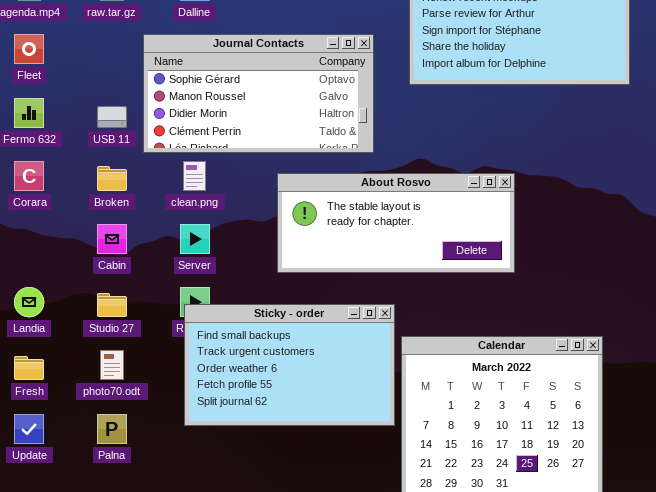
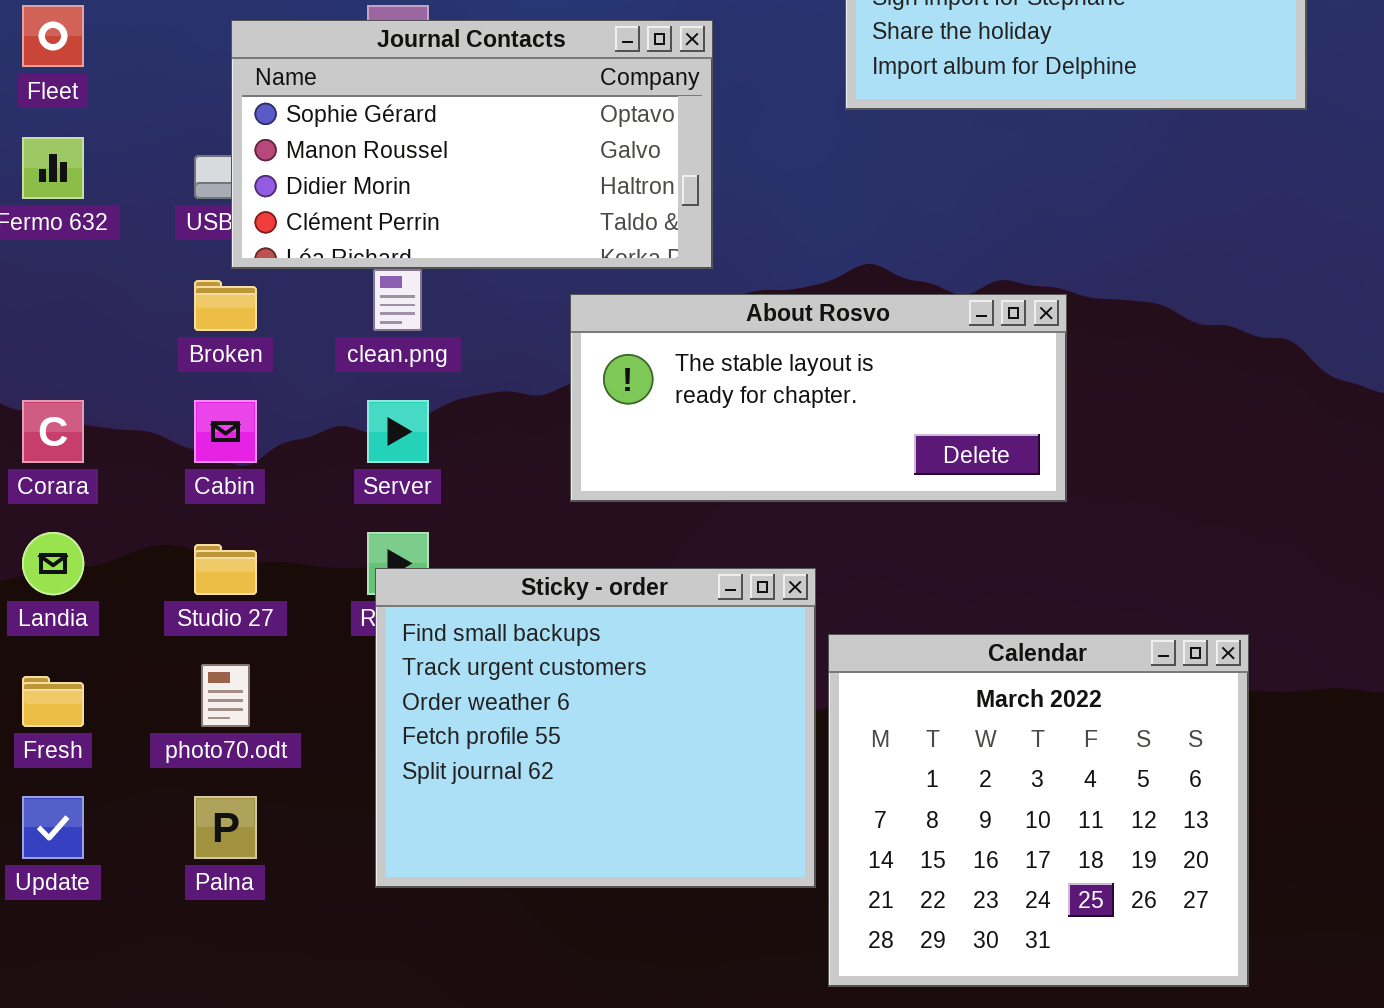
Journal Contacts: [143,34,374,153] -> [231,20,713,269], moved
Corara: [14,161,44,191] -> [22,400,84,463], moved
Sticky - order: [184,304,395,426] -> [375,568,816,888], resized

